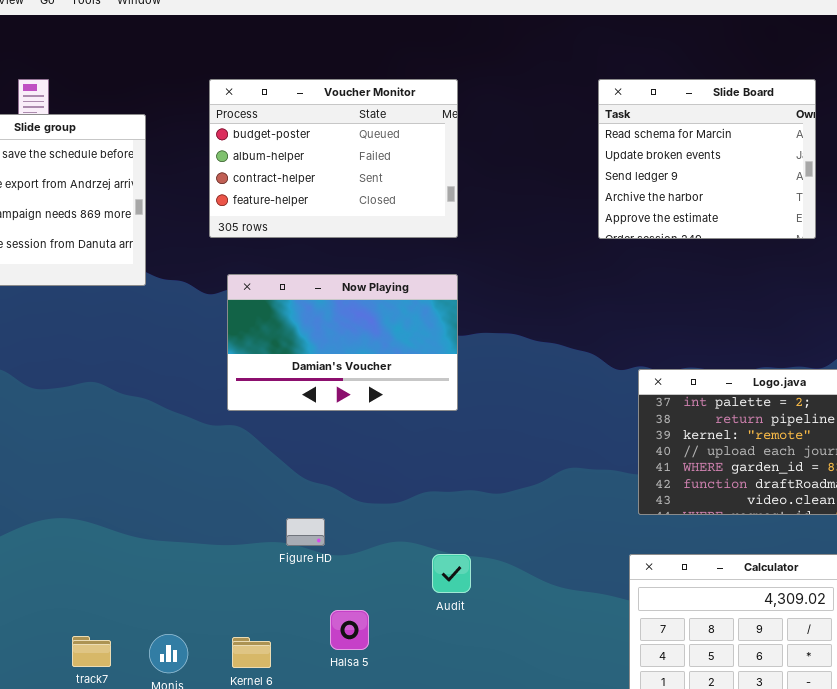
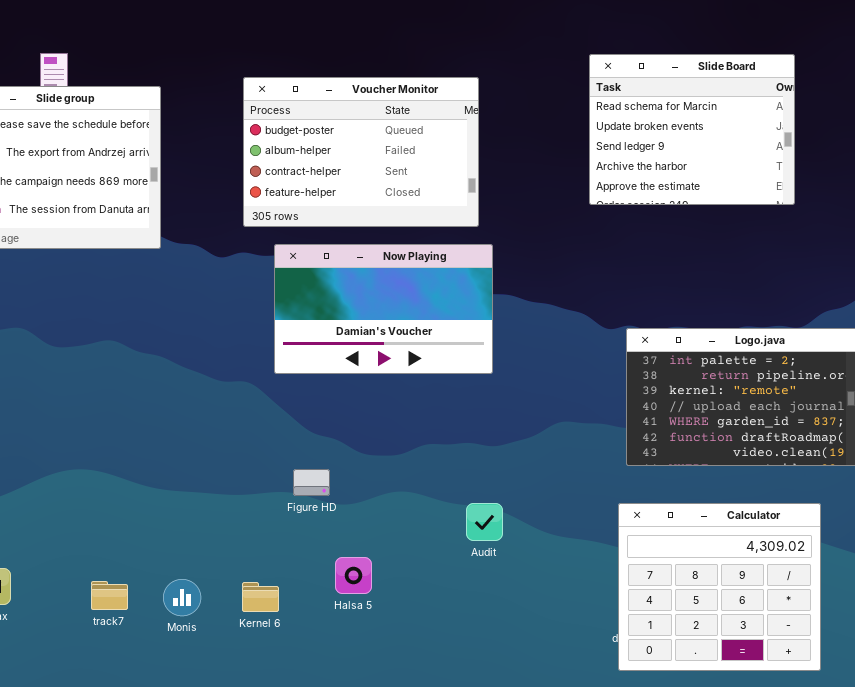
Voucher Monitor: [209,79,458,238] -> [243,77,479,227], moved
Now Playing: [227,274,458,411] -> [274,244,493,374], moved
Audit: [432,554,471,593] -> [466,503,503,541], moved

